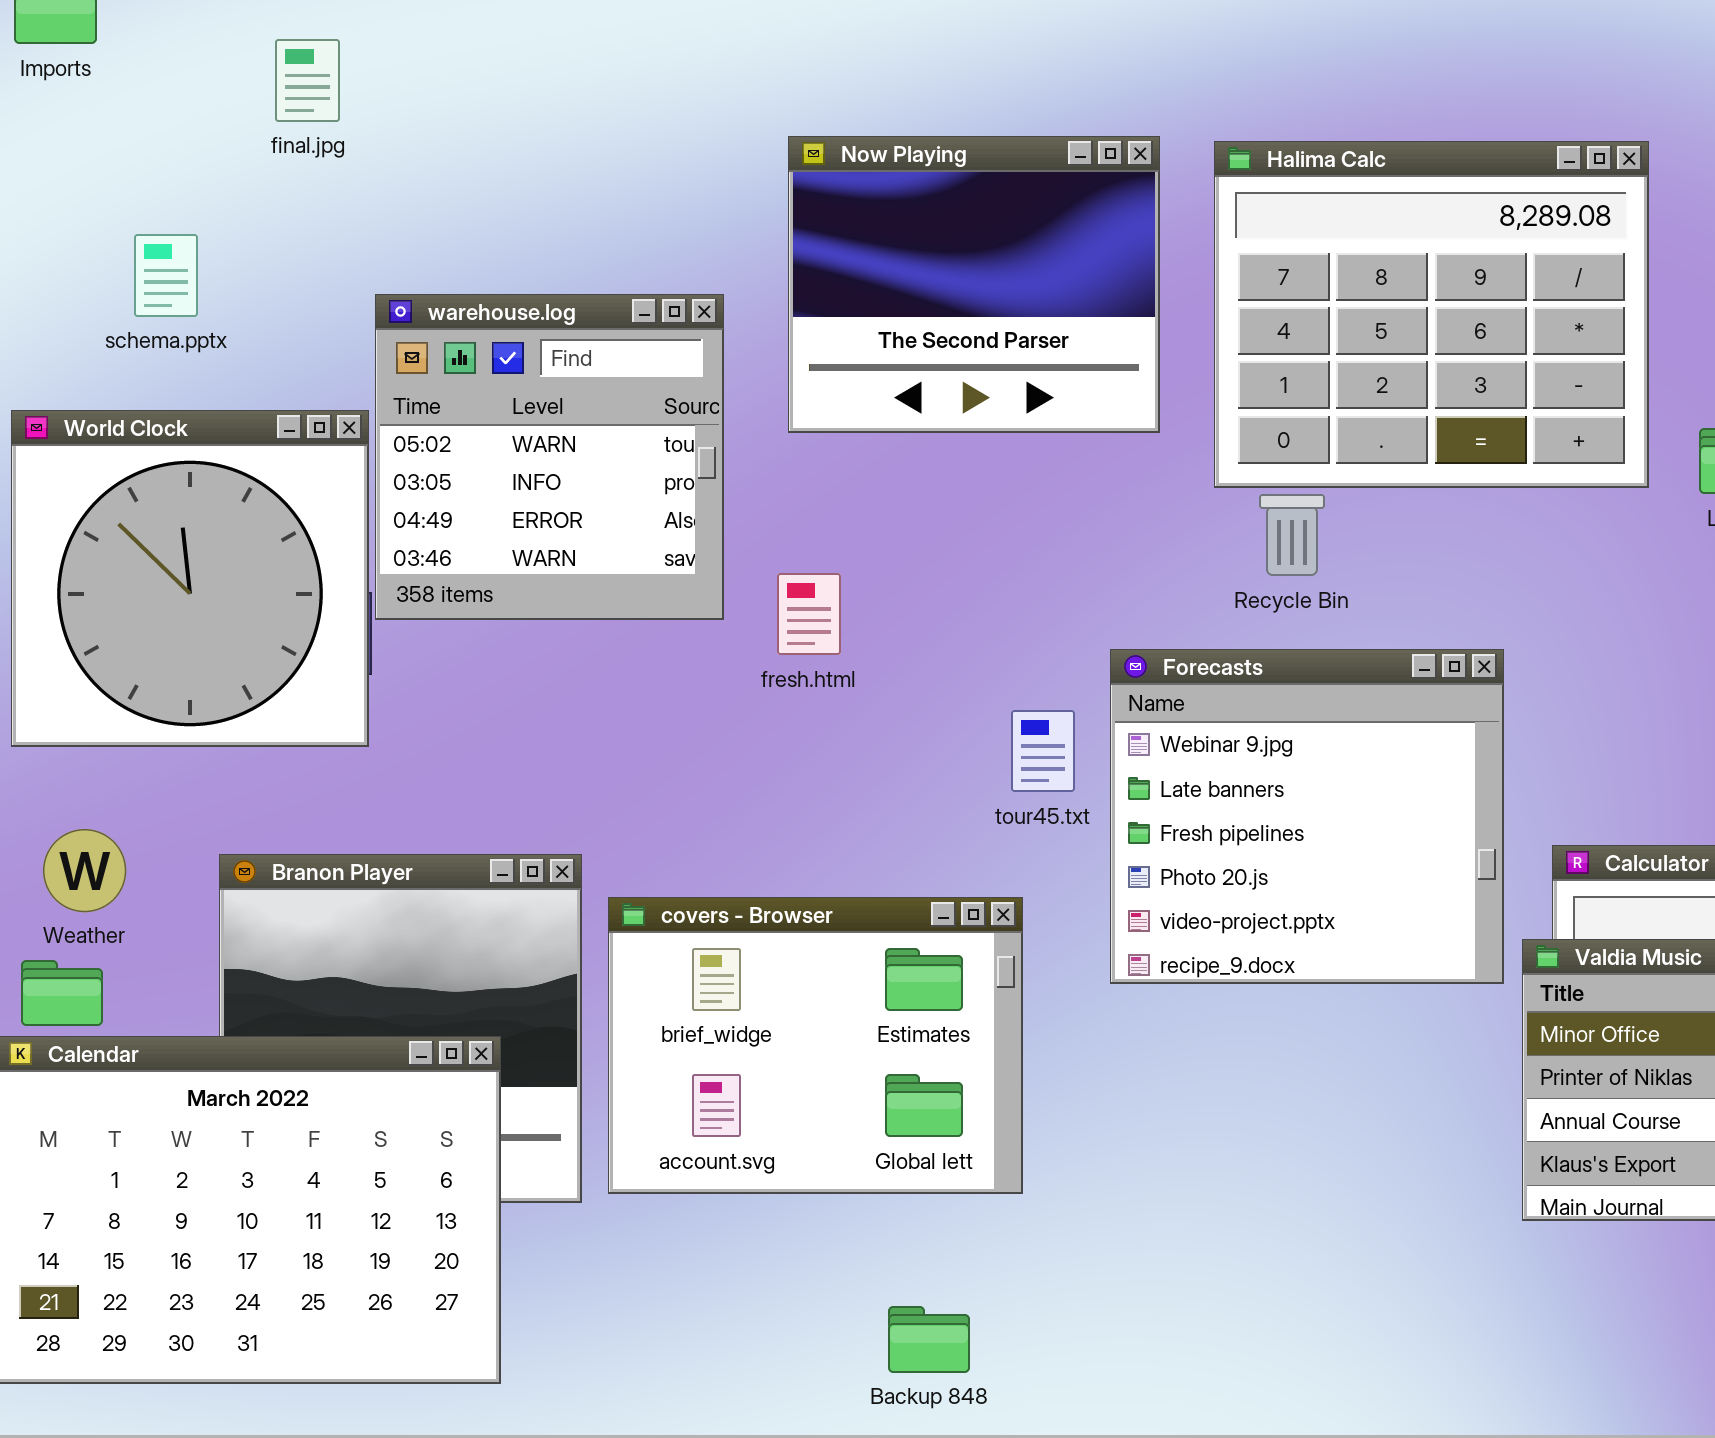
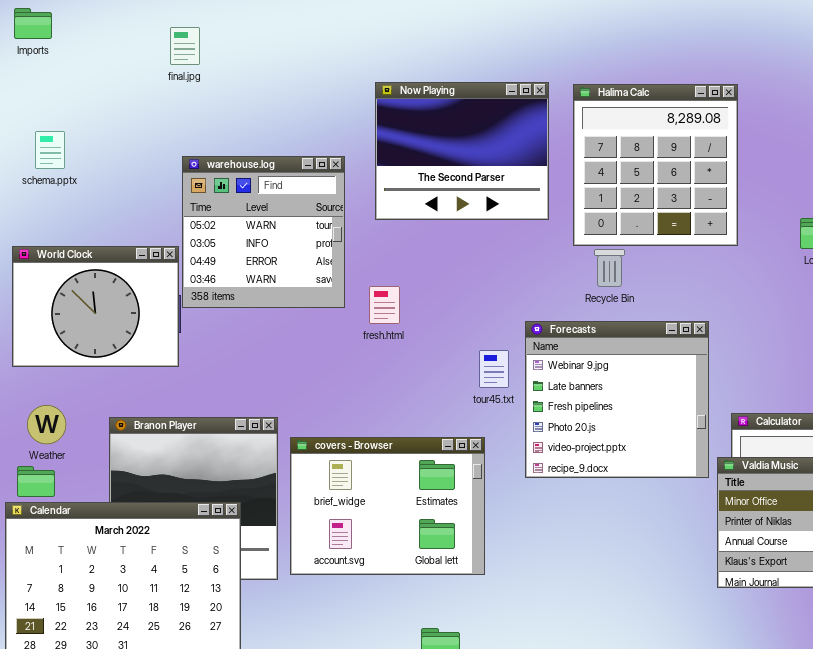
final.jpg: [275,39,340,122] -> [170,27,200,65], moved
Halima Calc: [1214,141,1649,488] -> [573,84,738,246], resized
schema.pptx: [134,234,198,317] -> [35,131,65,169], moved
World Clock: [11,410,369,747] -> [12,246,179,367], resized

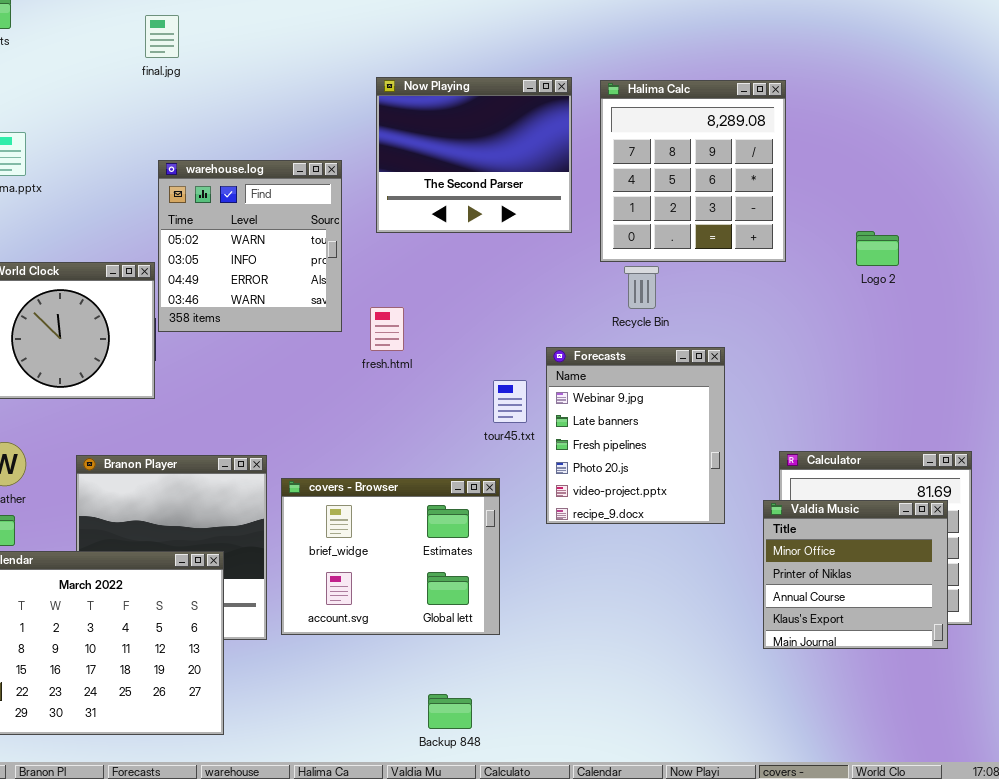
Forecasts: [525,321,709,478] -> [546,347,725,524], resized

